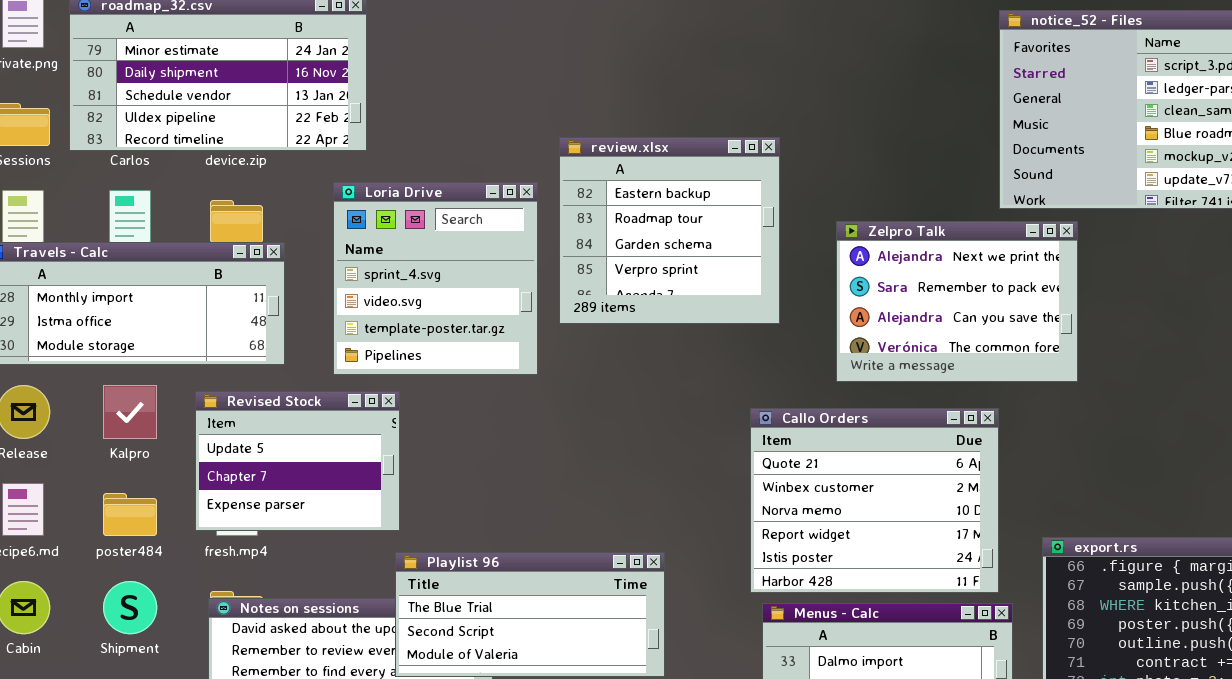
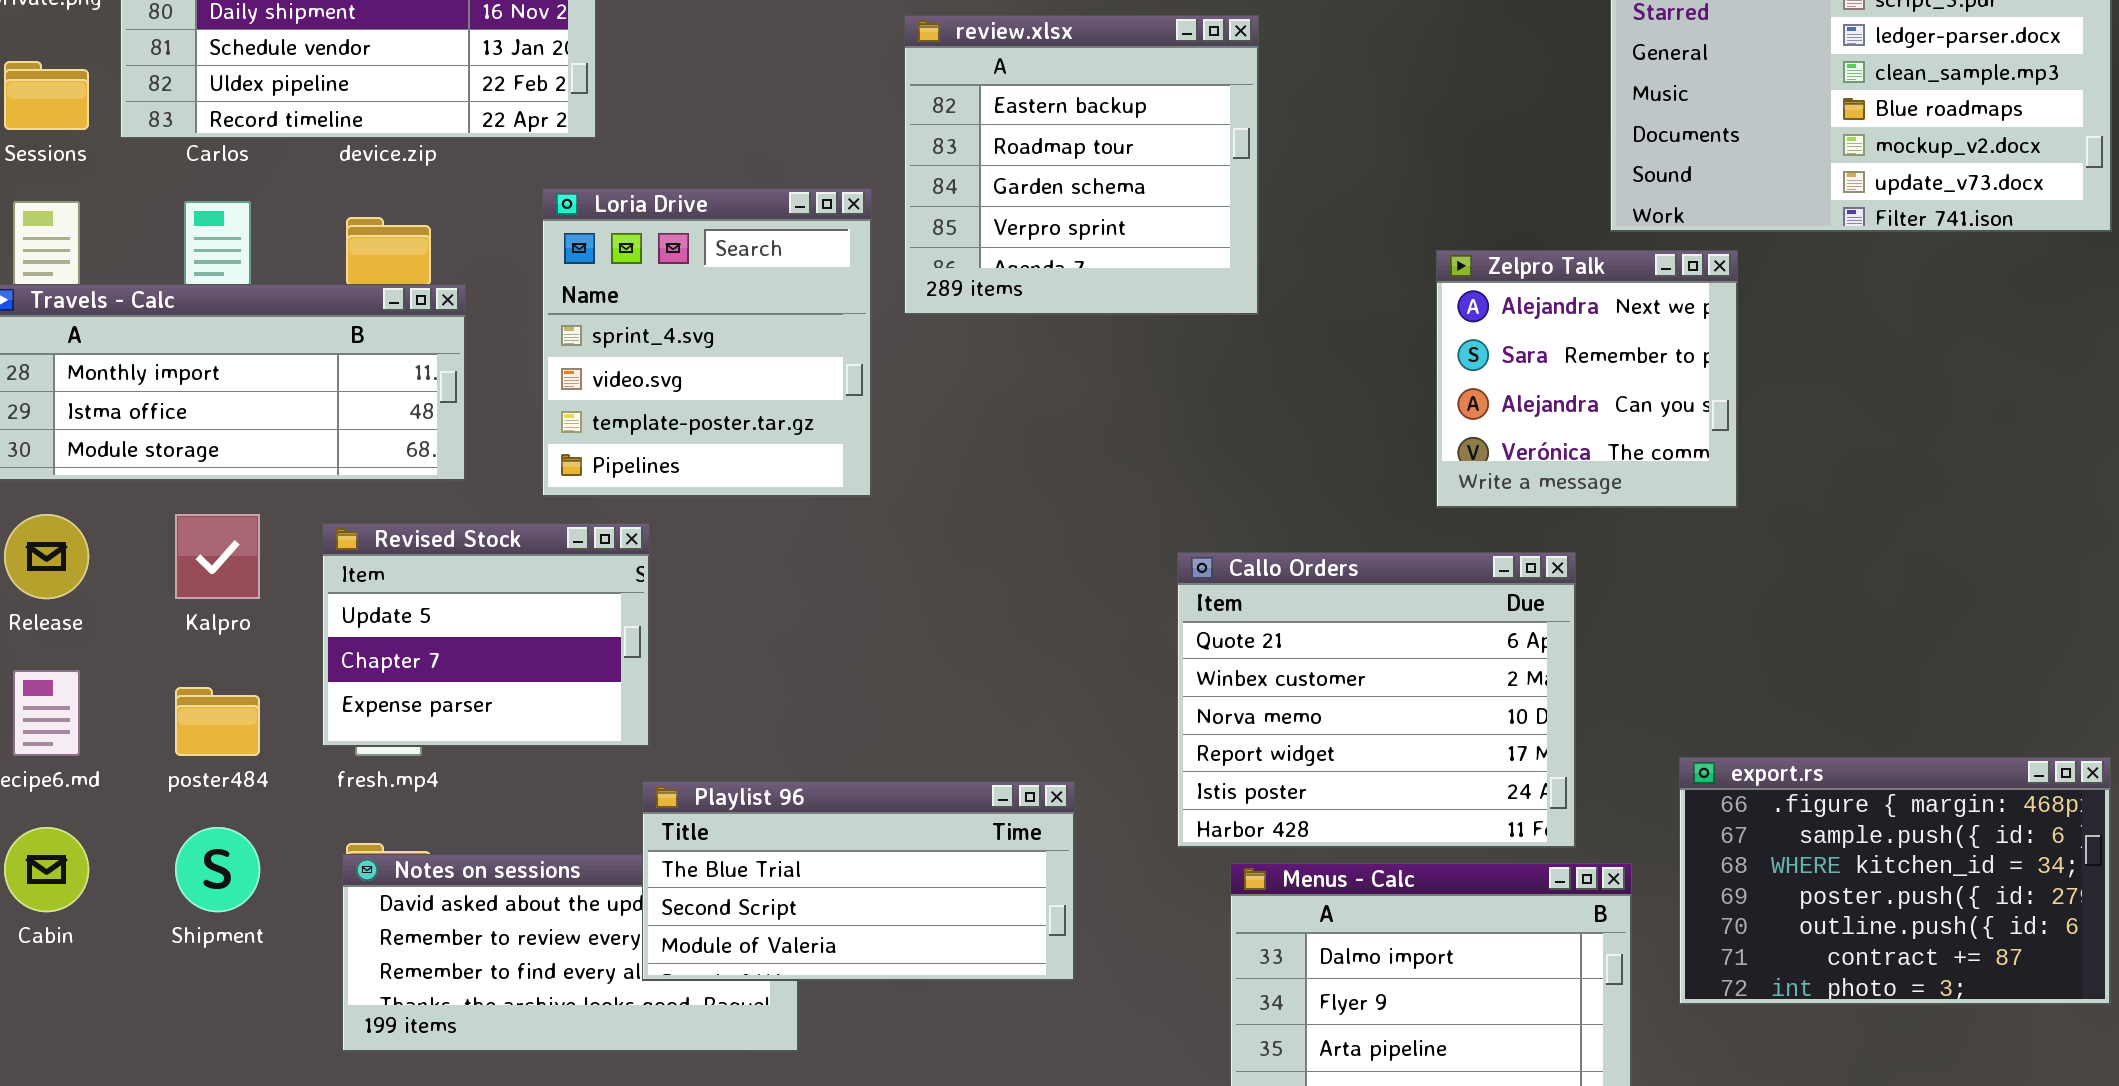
review.xlsx: [559,137,780,324] -> [904,15,1259,315], moved
Zelpro Talk: [836,221,1078,382] -> [1436,250,1738,508], resized
Callo Orders: [750,408,999,593] -> [1177,552,1576,848], moved

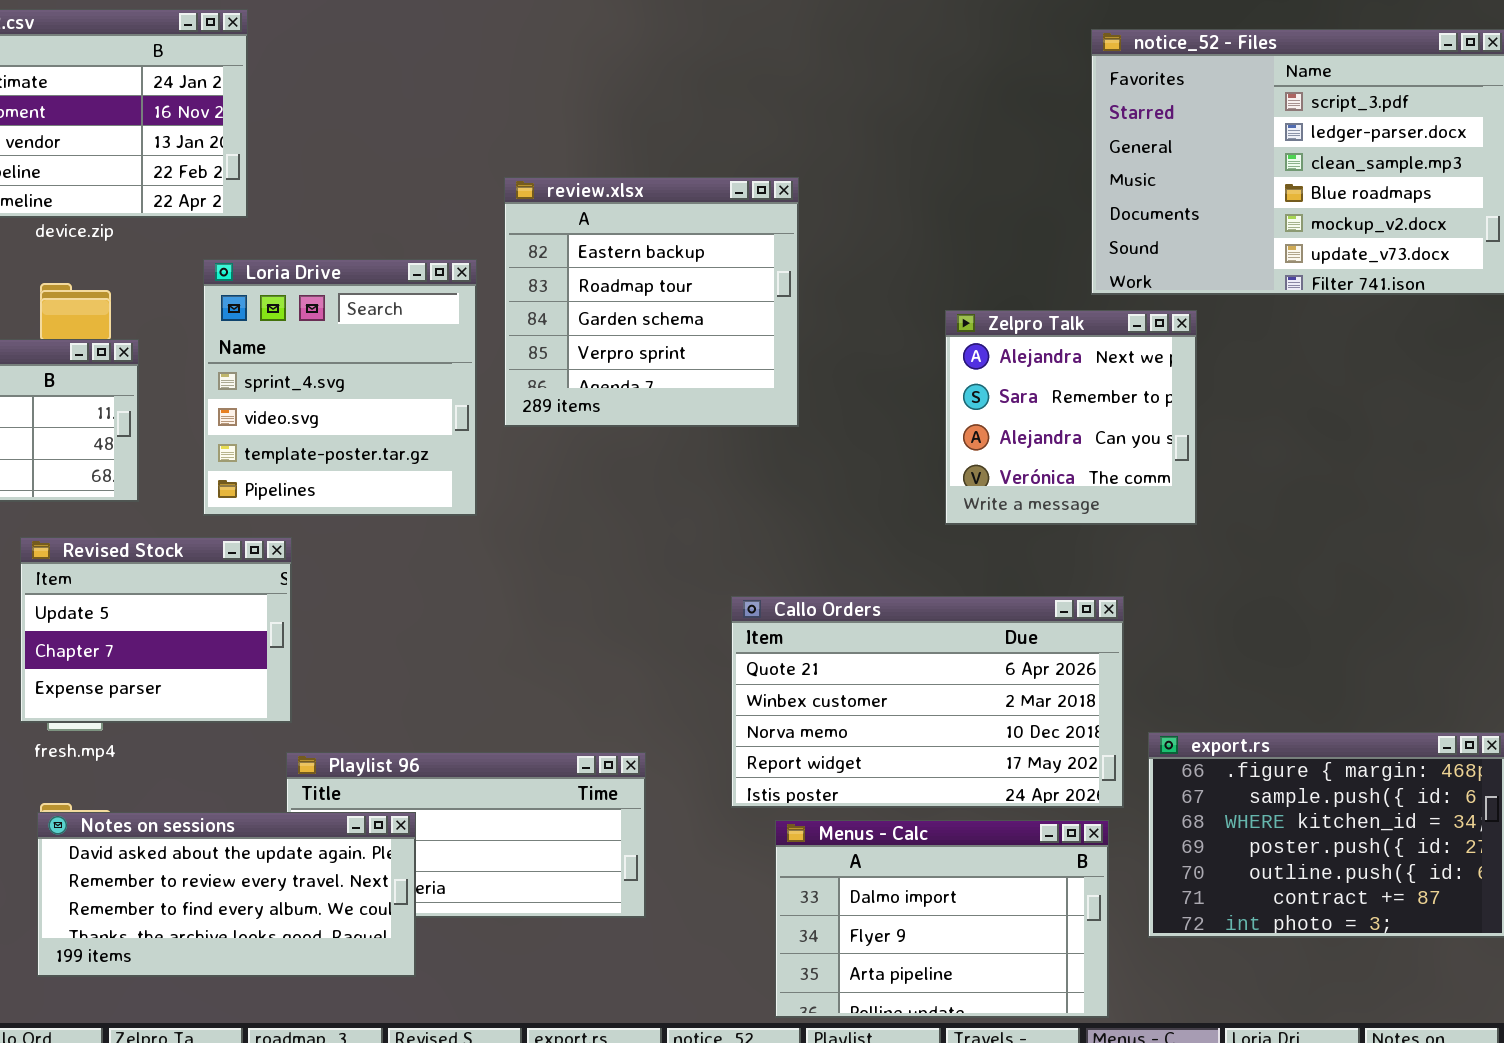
review.xlsx: [904,15,1259,315] -> [504,177,799,427], moved
Callo Orders: [1177,552,1576,848] -> [731,596,1124,808], resized
Notes on sessions: [342,854,799,1052] -> [37,812,416,977], raised

